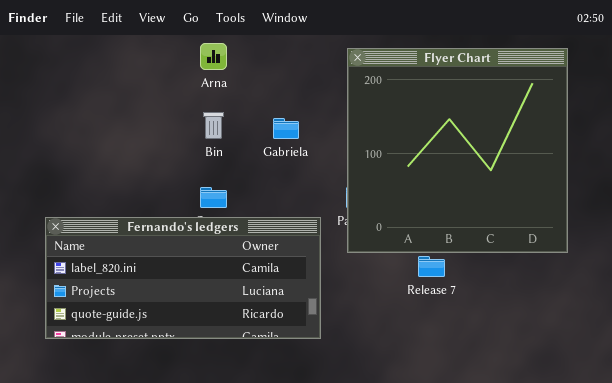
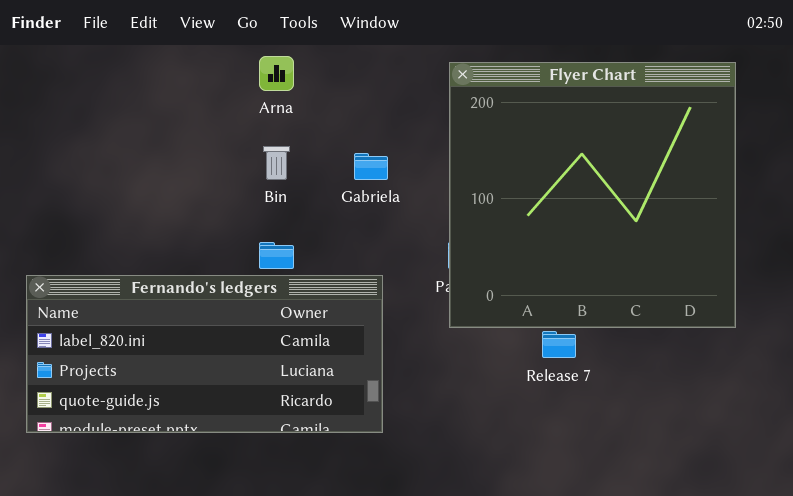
Fernando's ledgers: [45,217,321,339] -> [26,275,383,433], moved

